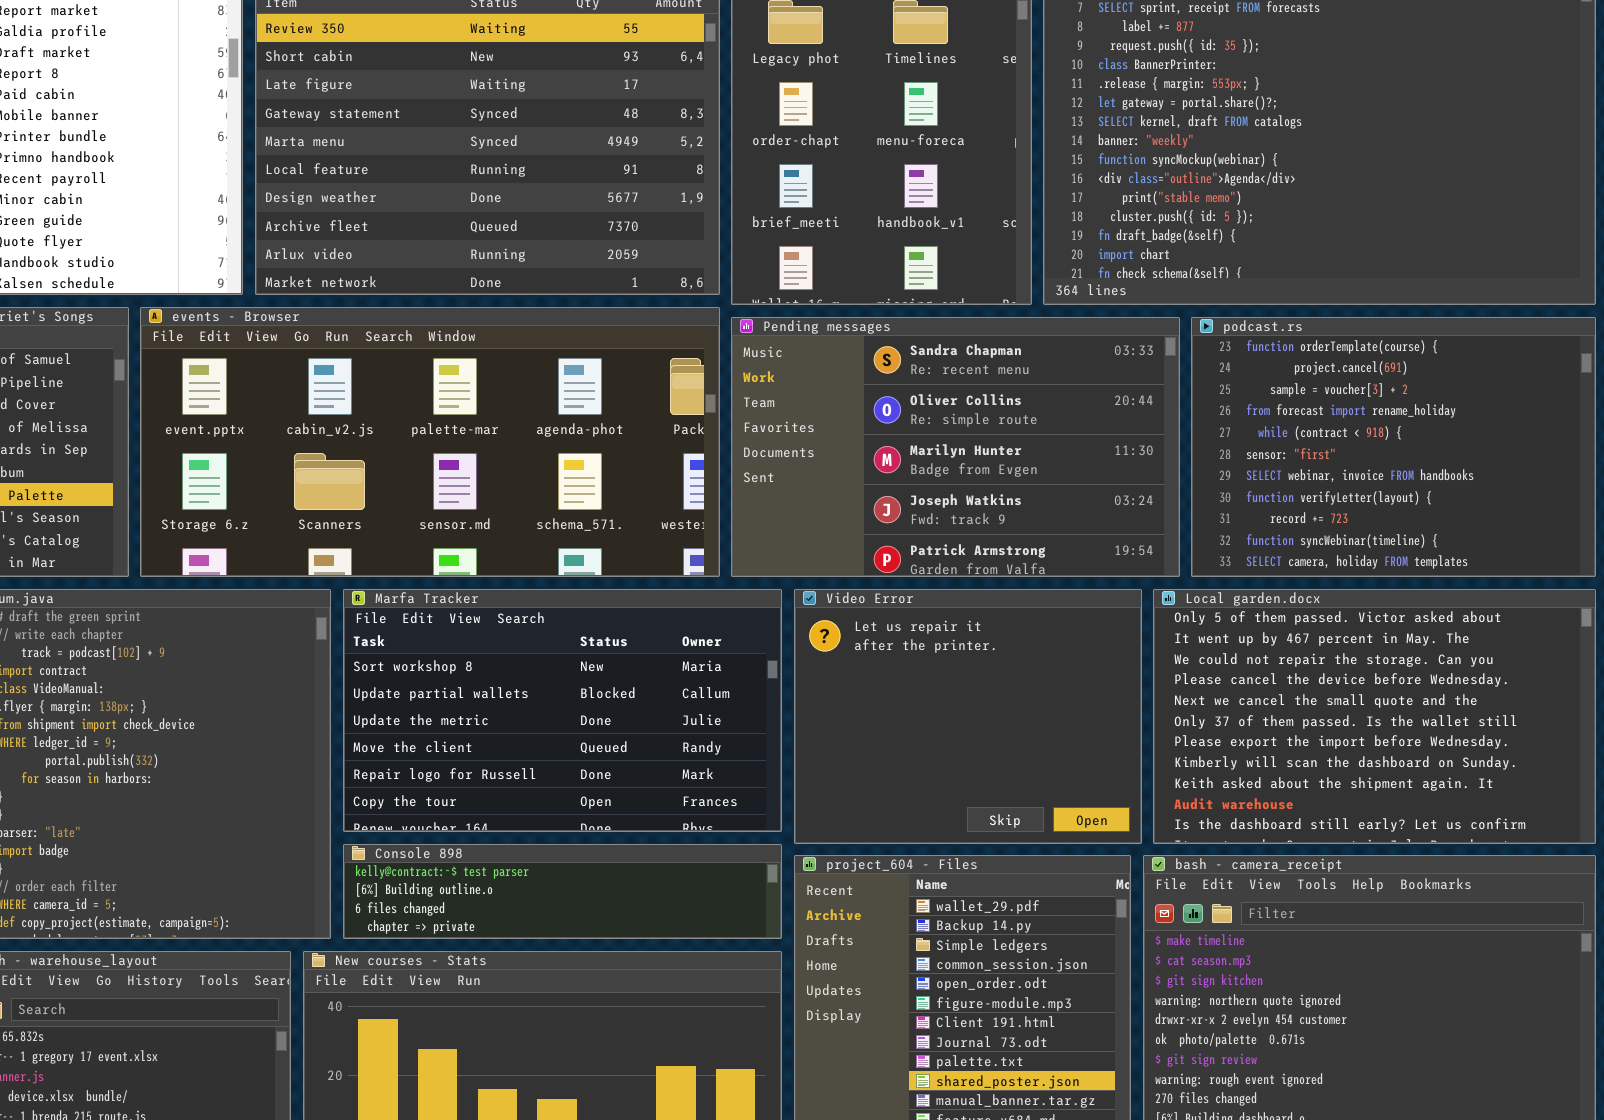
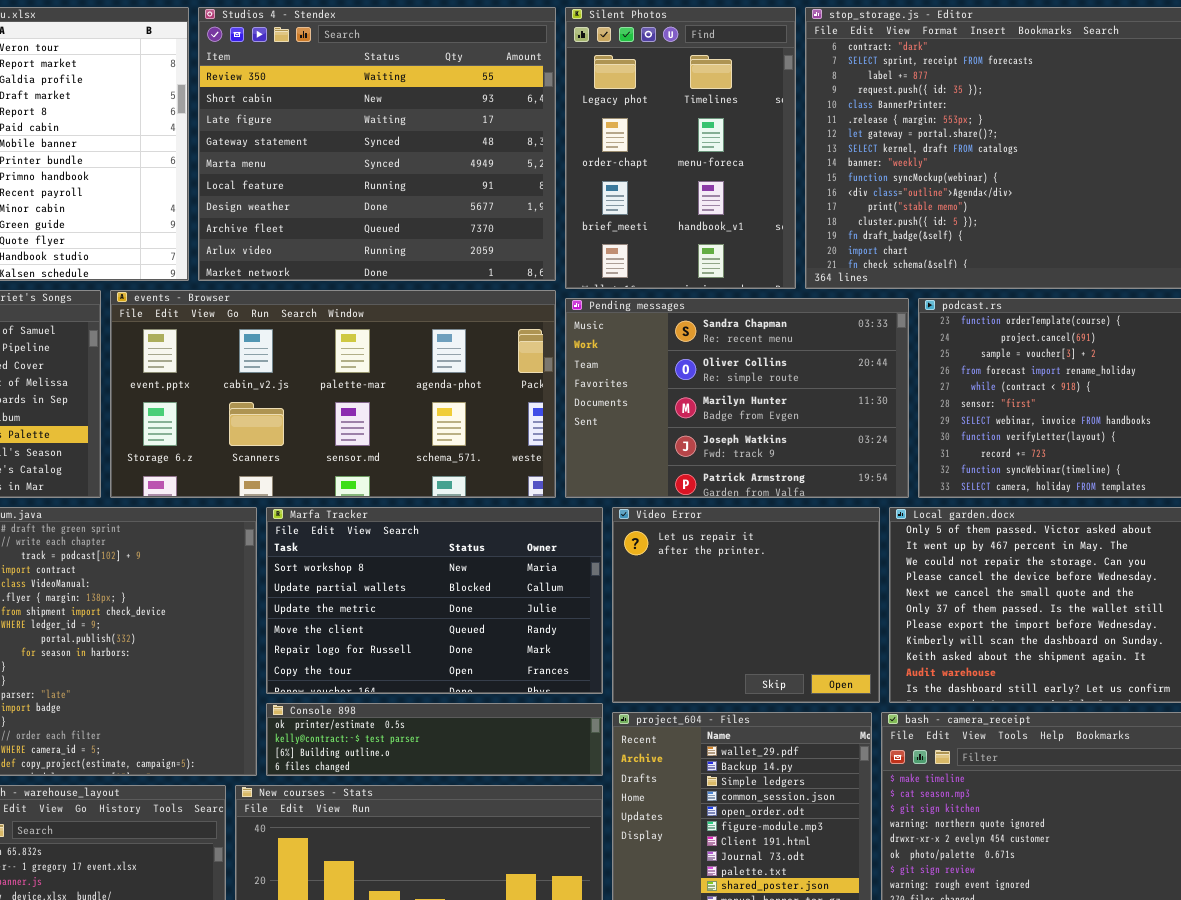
Console 898: [343,844,782,939] -> [266,703,603,776], scrolled up 1 row

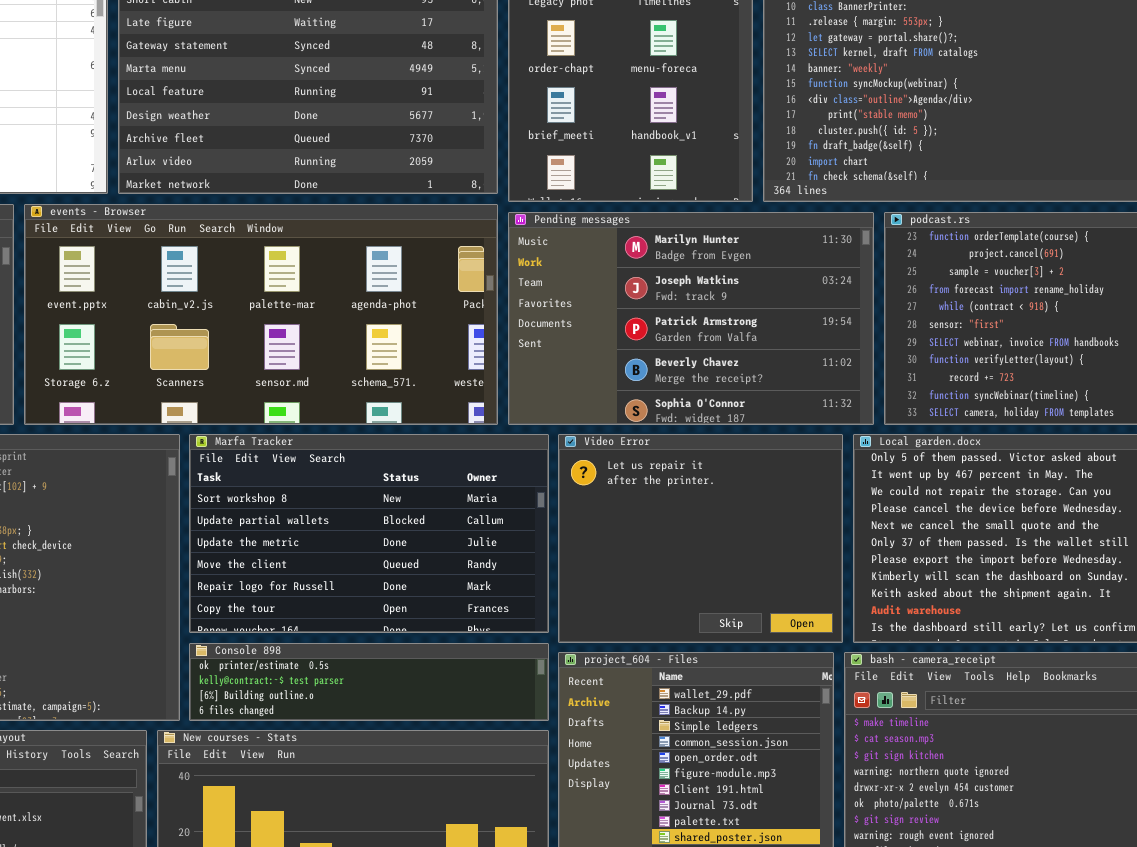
Pending messages: [565,298,909,498] -> [508,212,874,425], scrolled down 2 rows

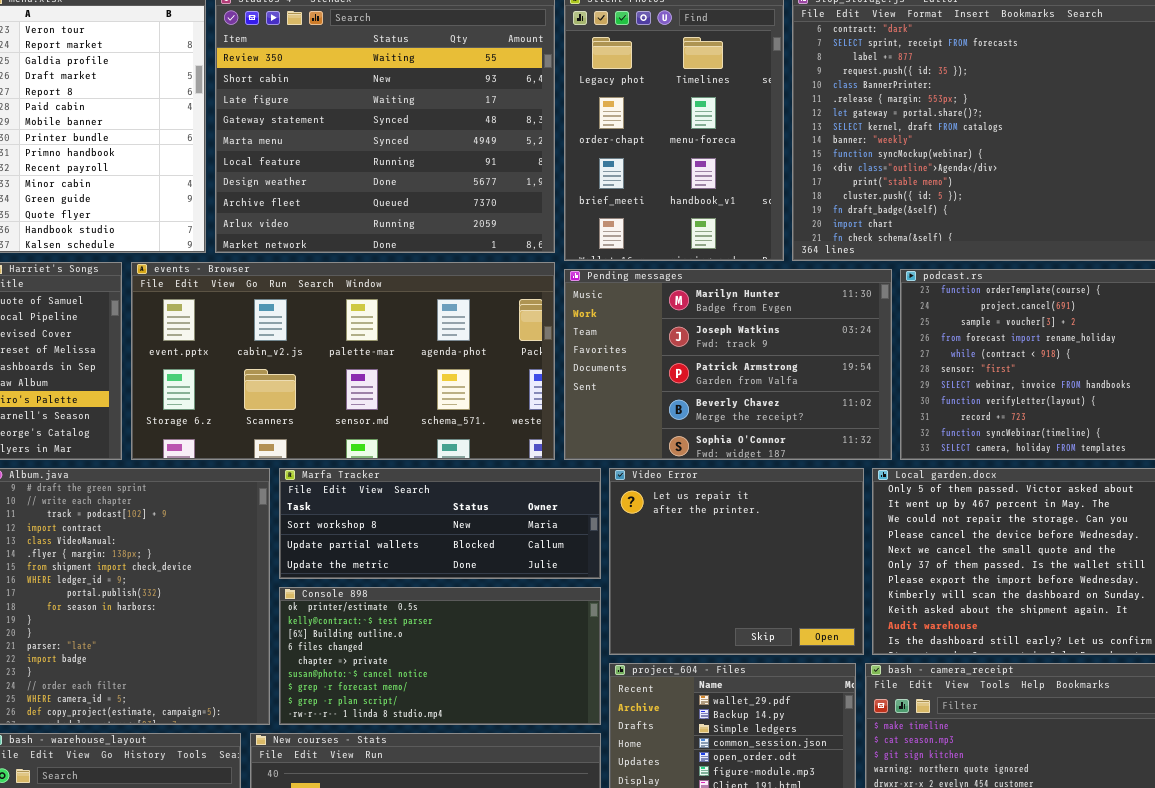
Marfa Tracker: [189,434,549,633] -> [279,468,601,579], resized
Console 898: [189,643,549,721] -> [279,587,601,725], resized

